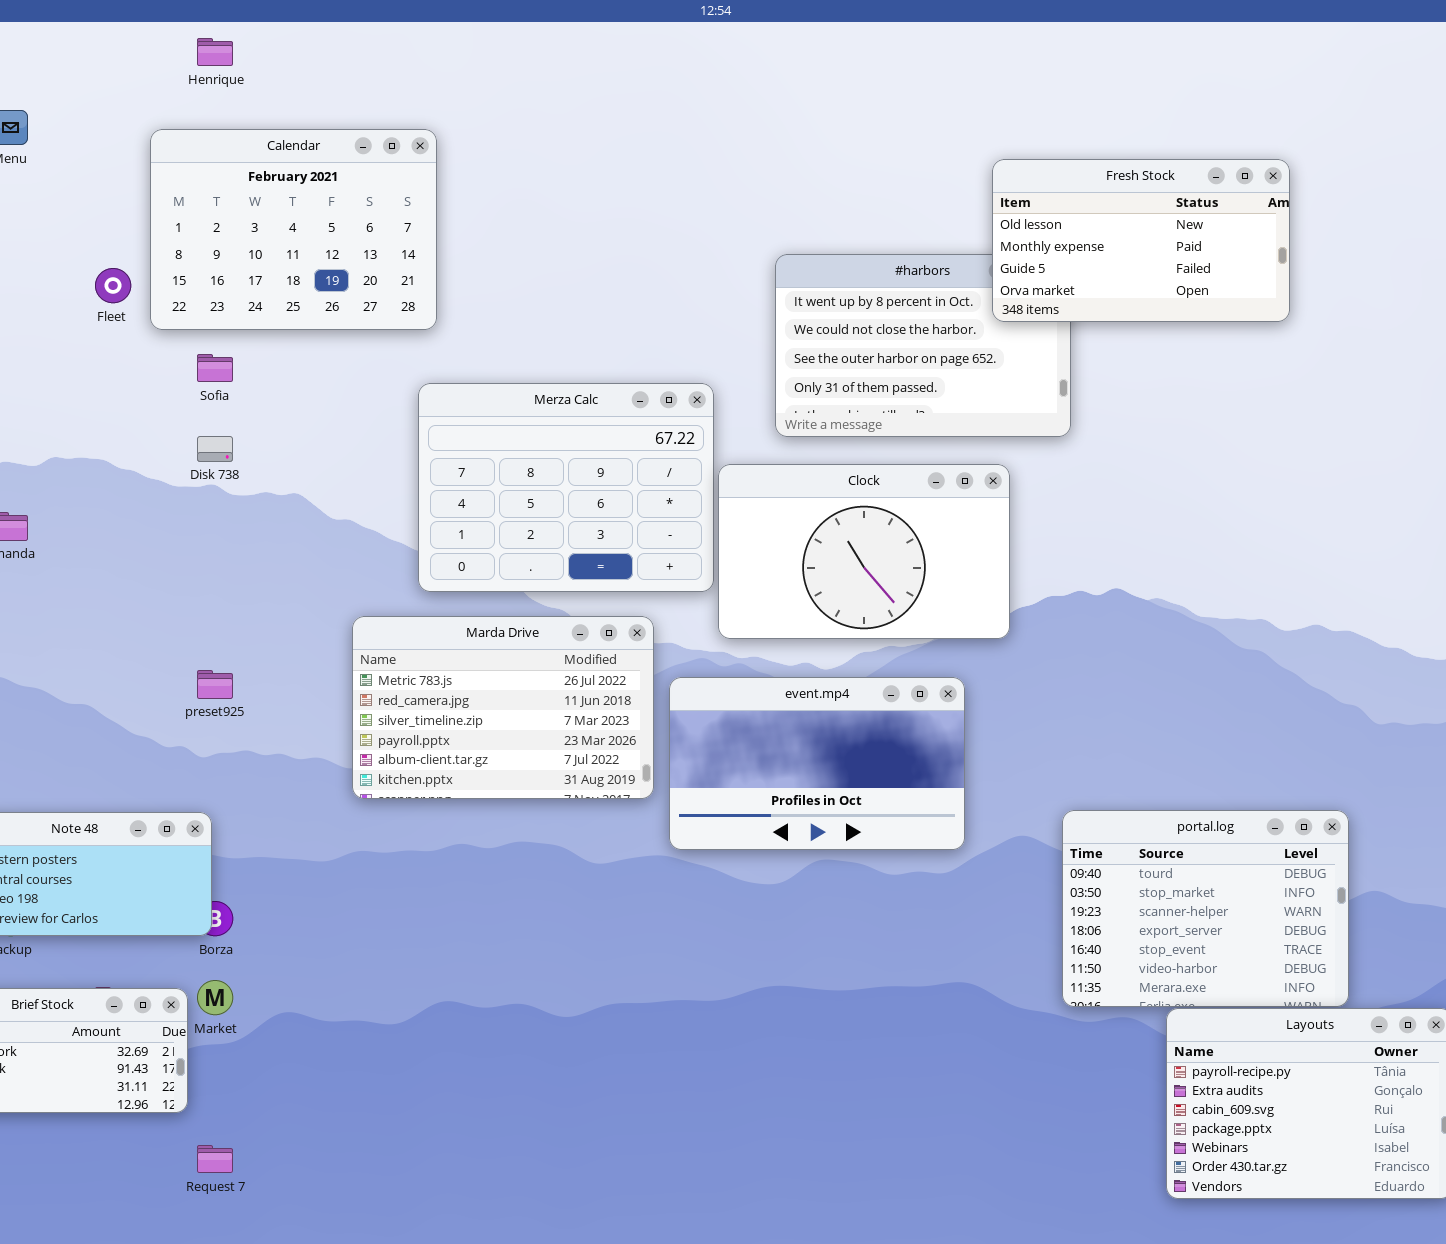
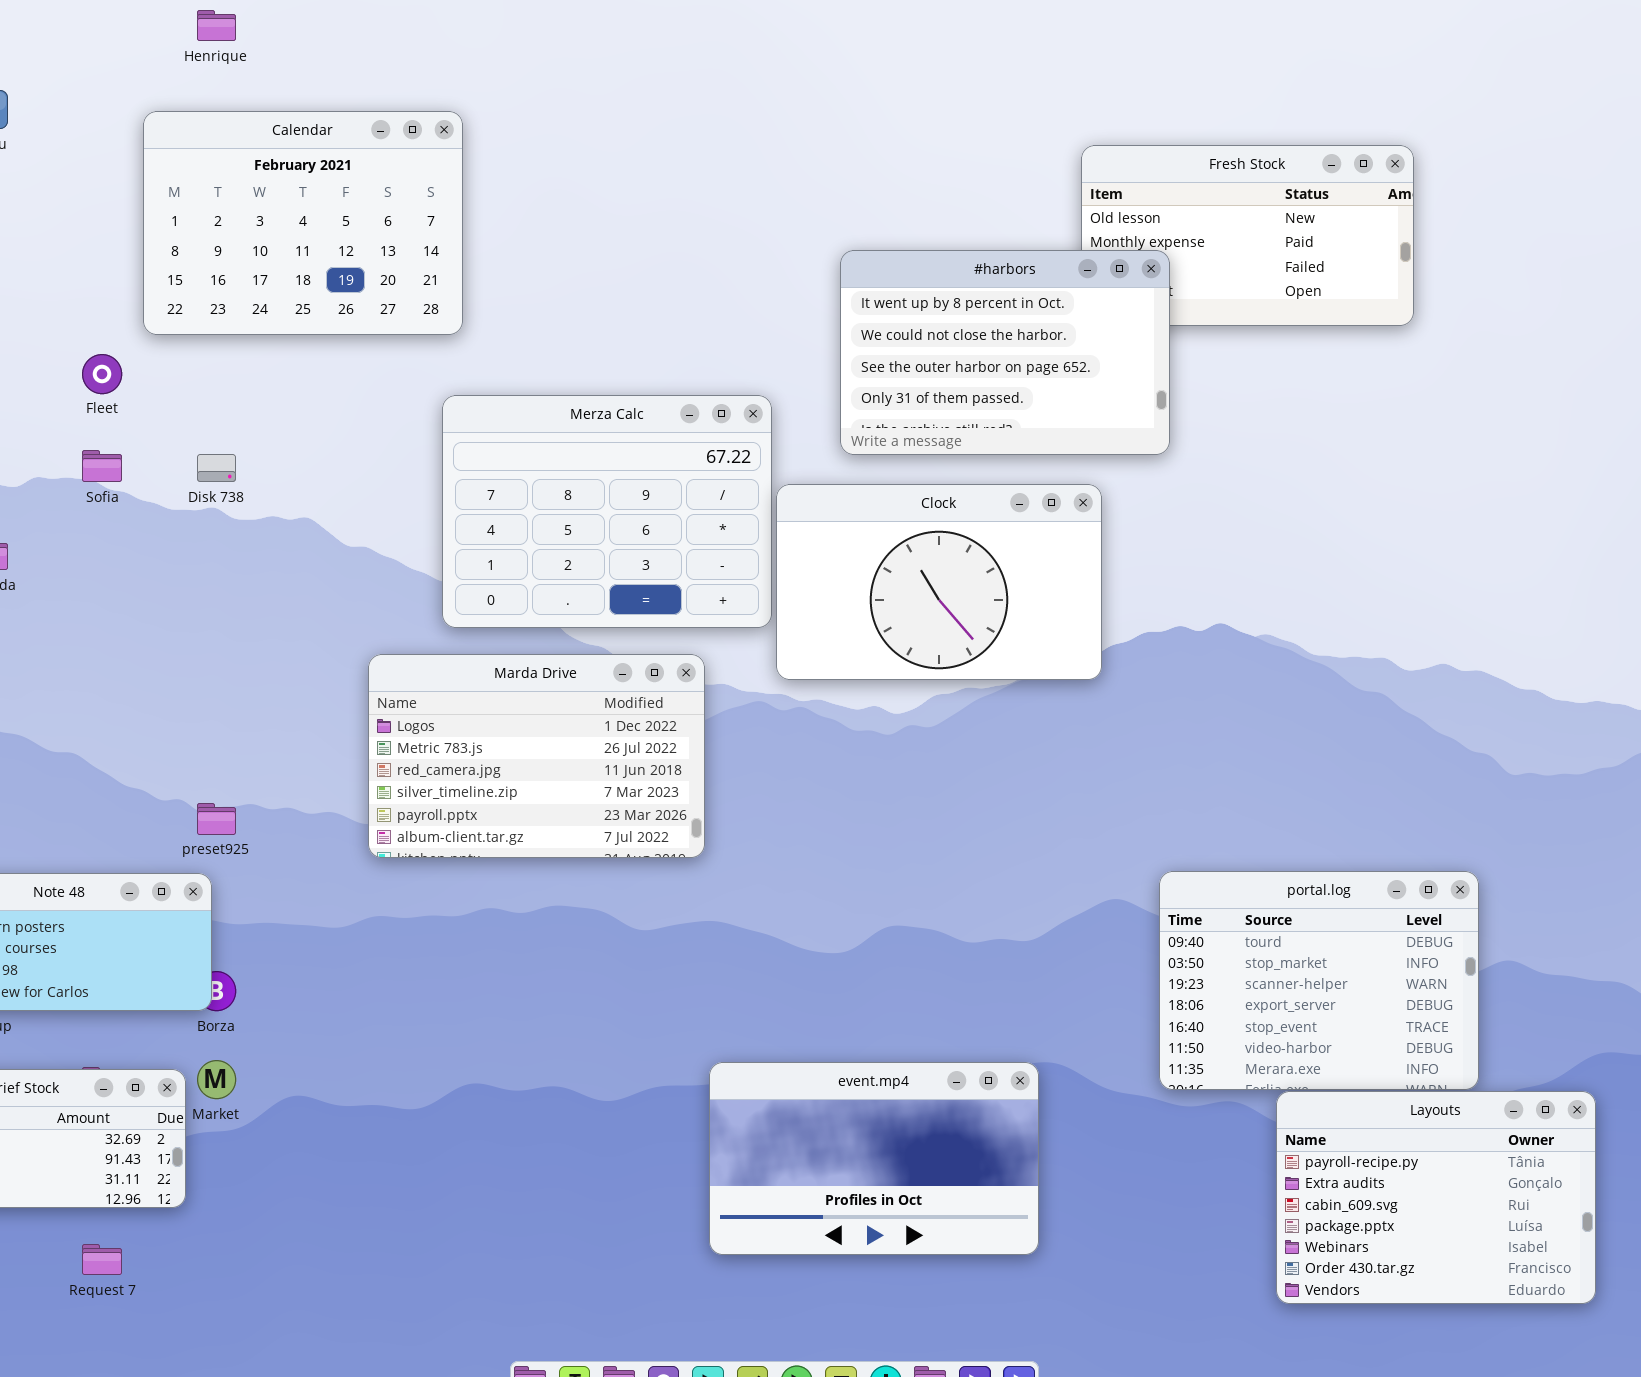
#harbors: [775,254,1071,437] -> [840,250,1170,455], raised
Fleet: [95,268,131,303] -> [82,354,122,394], moved
Sofia: [197,354,233,382] -> [82,450,122,482], moved
Marda Drive: [352,616,654,799] -> [368,654,705,858], scrolled up 1 row
preset925: [197,670,233,699] -> [197,803,236,835], moved
event.mp4: [669,677,965,850] -> [709,1062,1039,1255], moved
Request 7: [197,1145,233,1173] -> [82,1244,122,1275], moved

